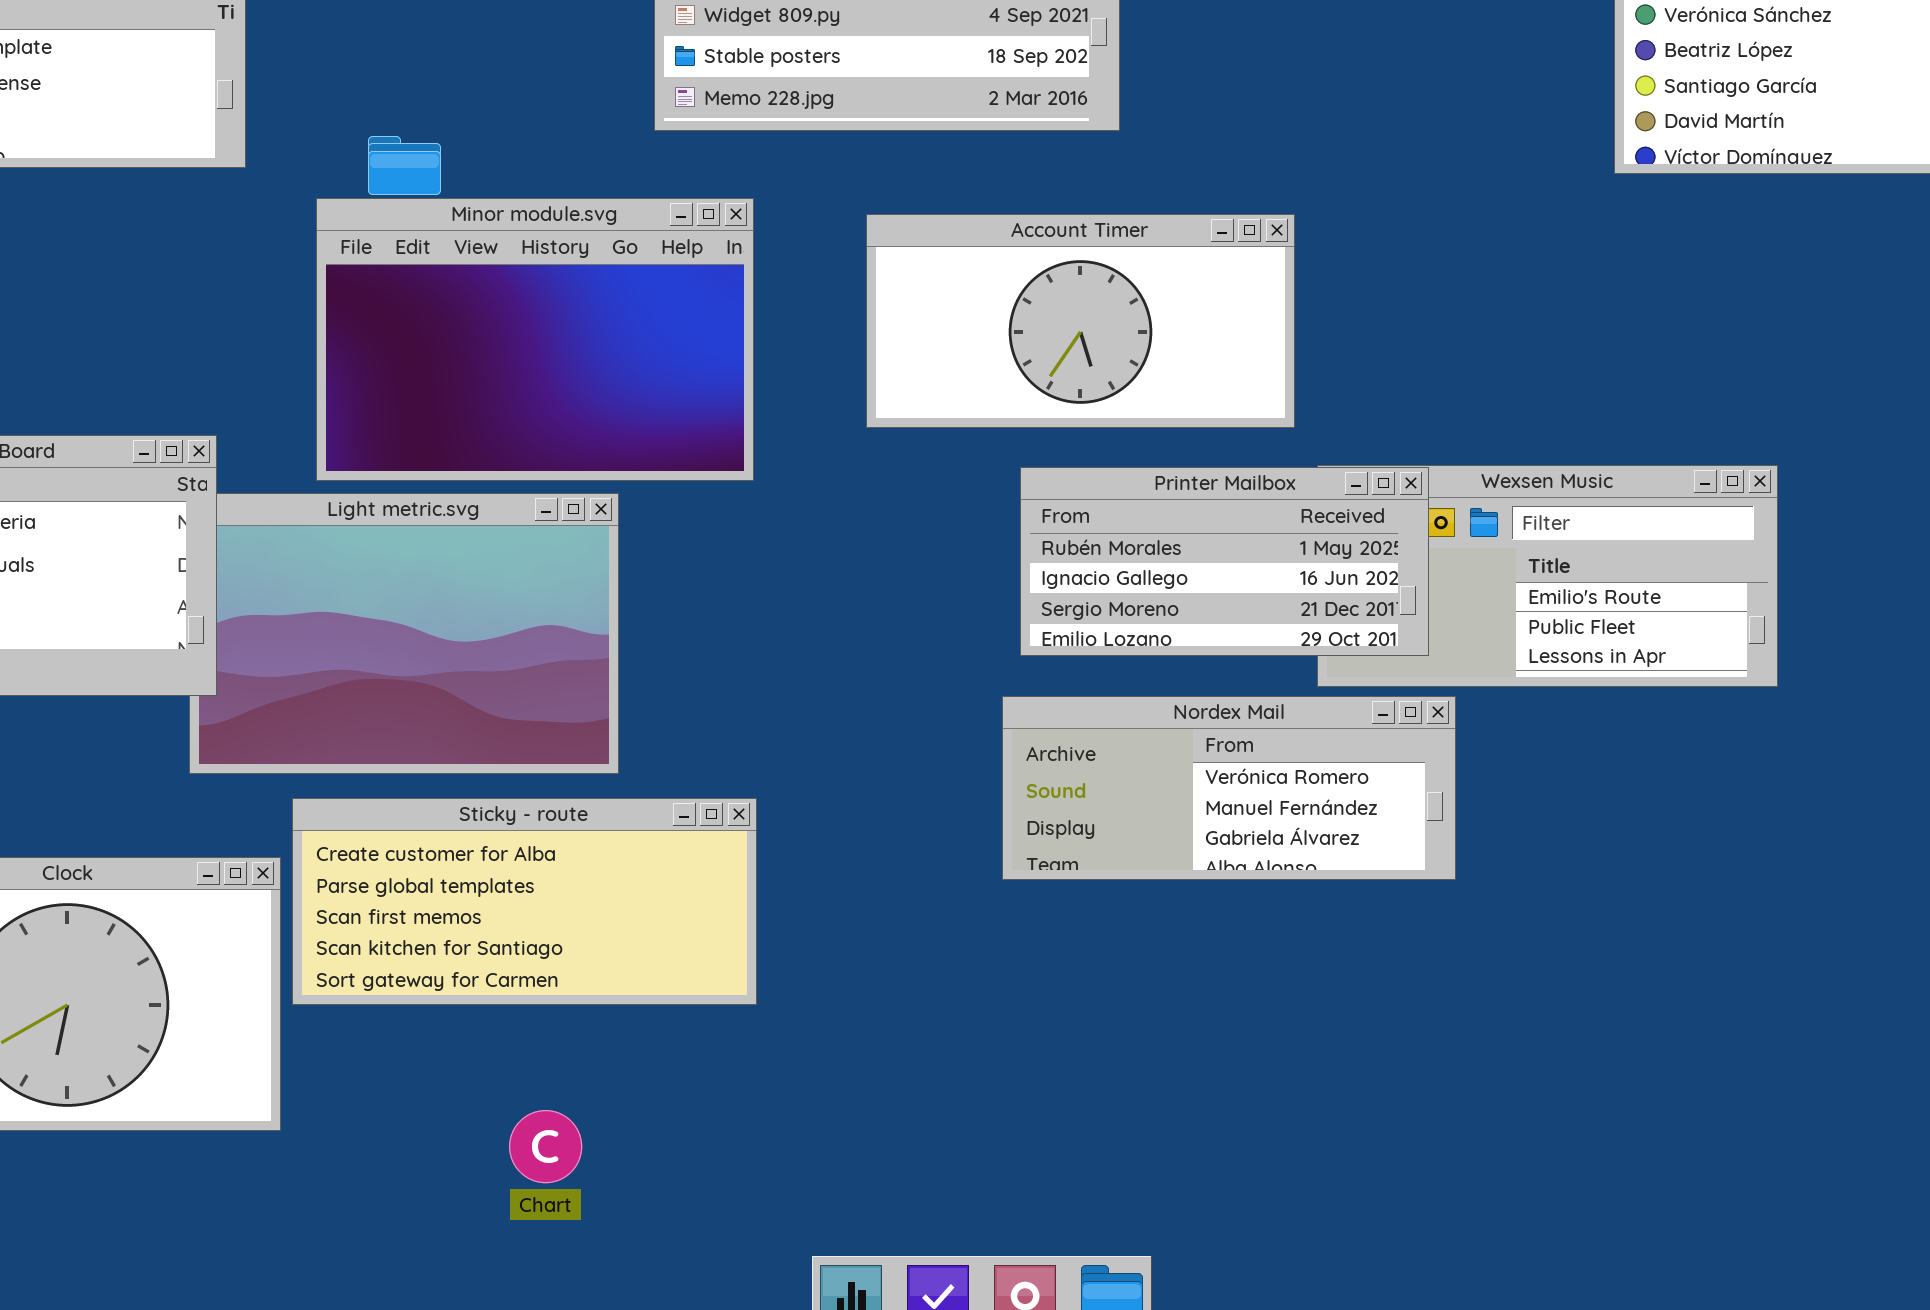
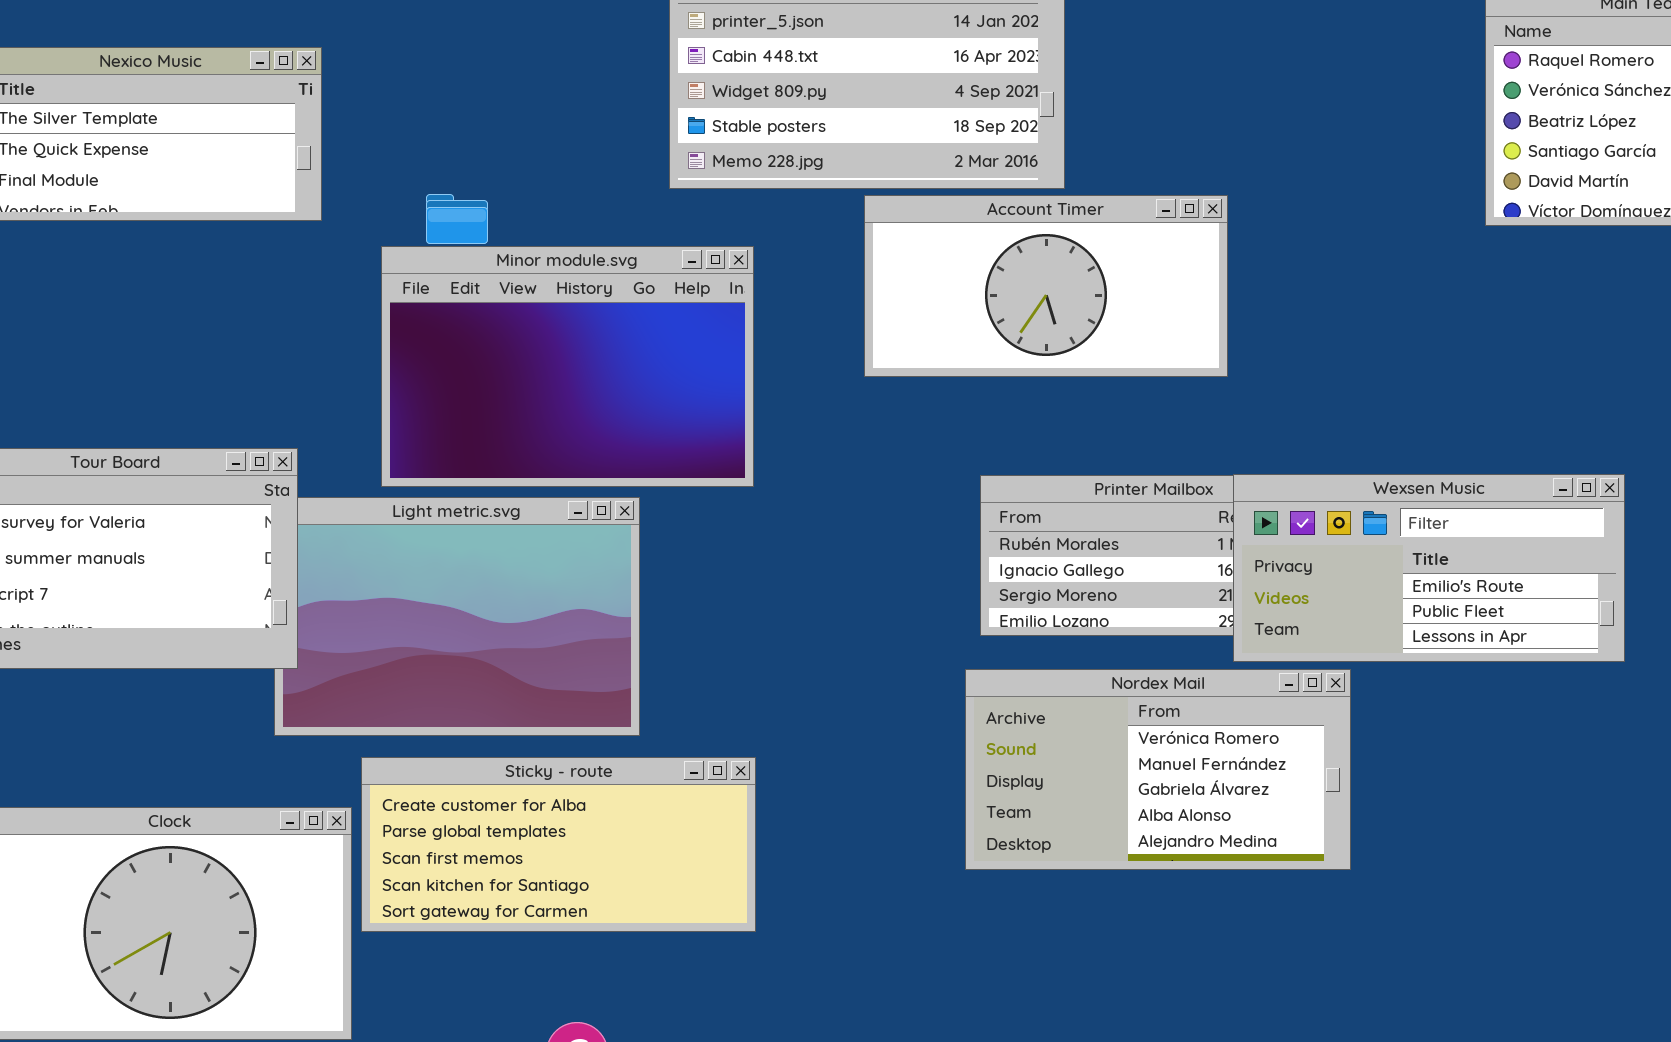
Account Timer: [866,214,1295,428] -> [864,195,1228,377], moved
Wexsen Music: [1317,465,1778,687] -> [1233,474,1625,662], raised
Nordex Mail: [1002,696,1456,880] -> [965,669,1351,870], resized

